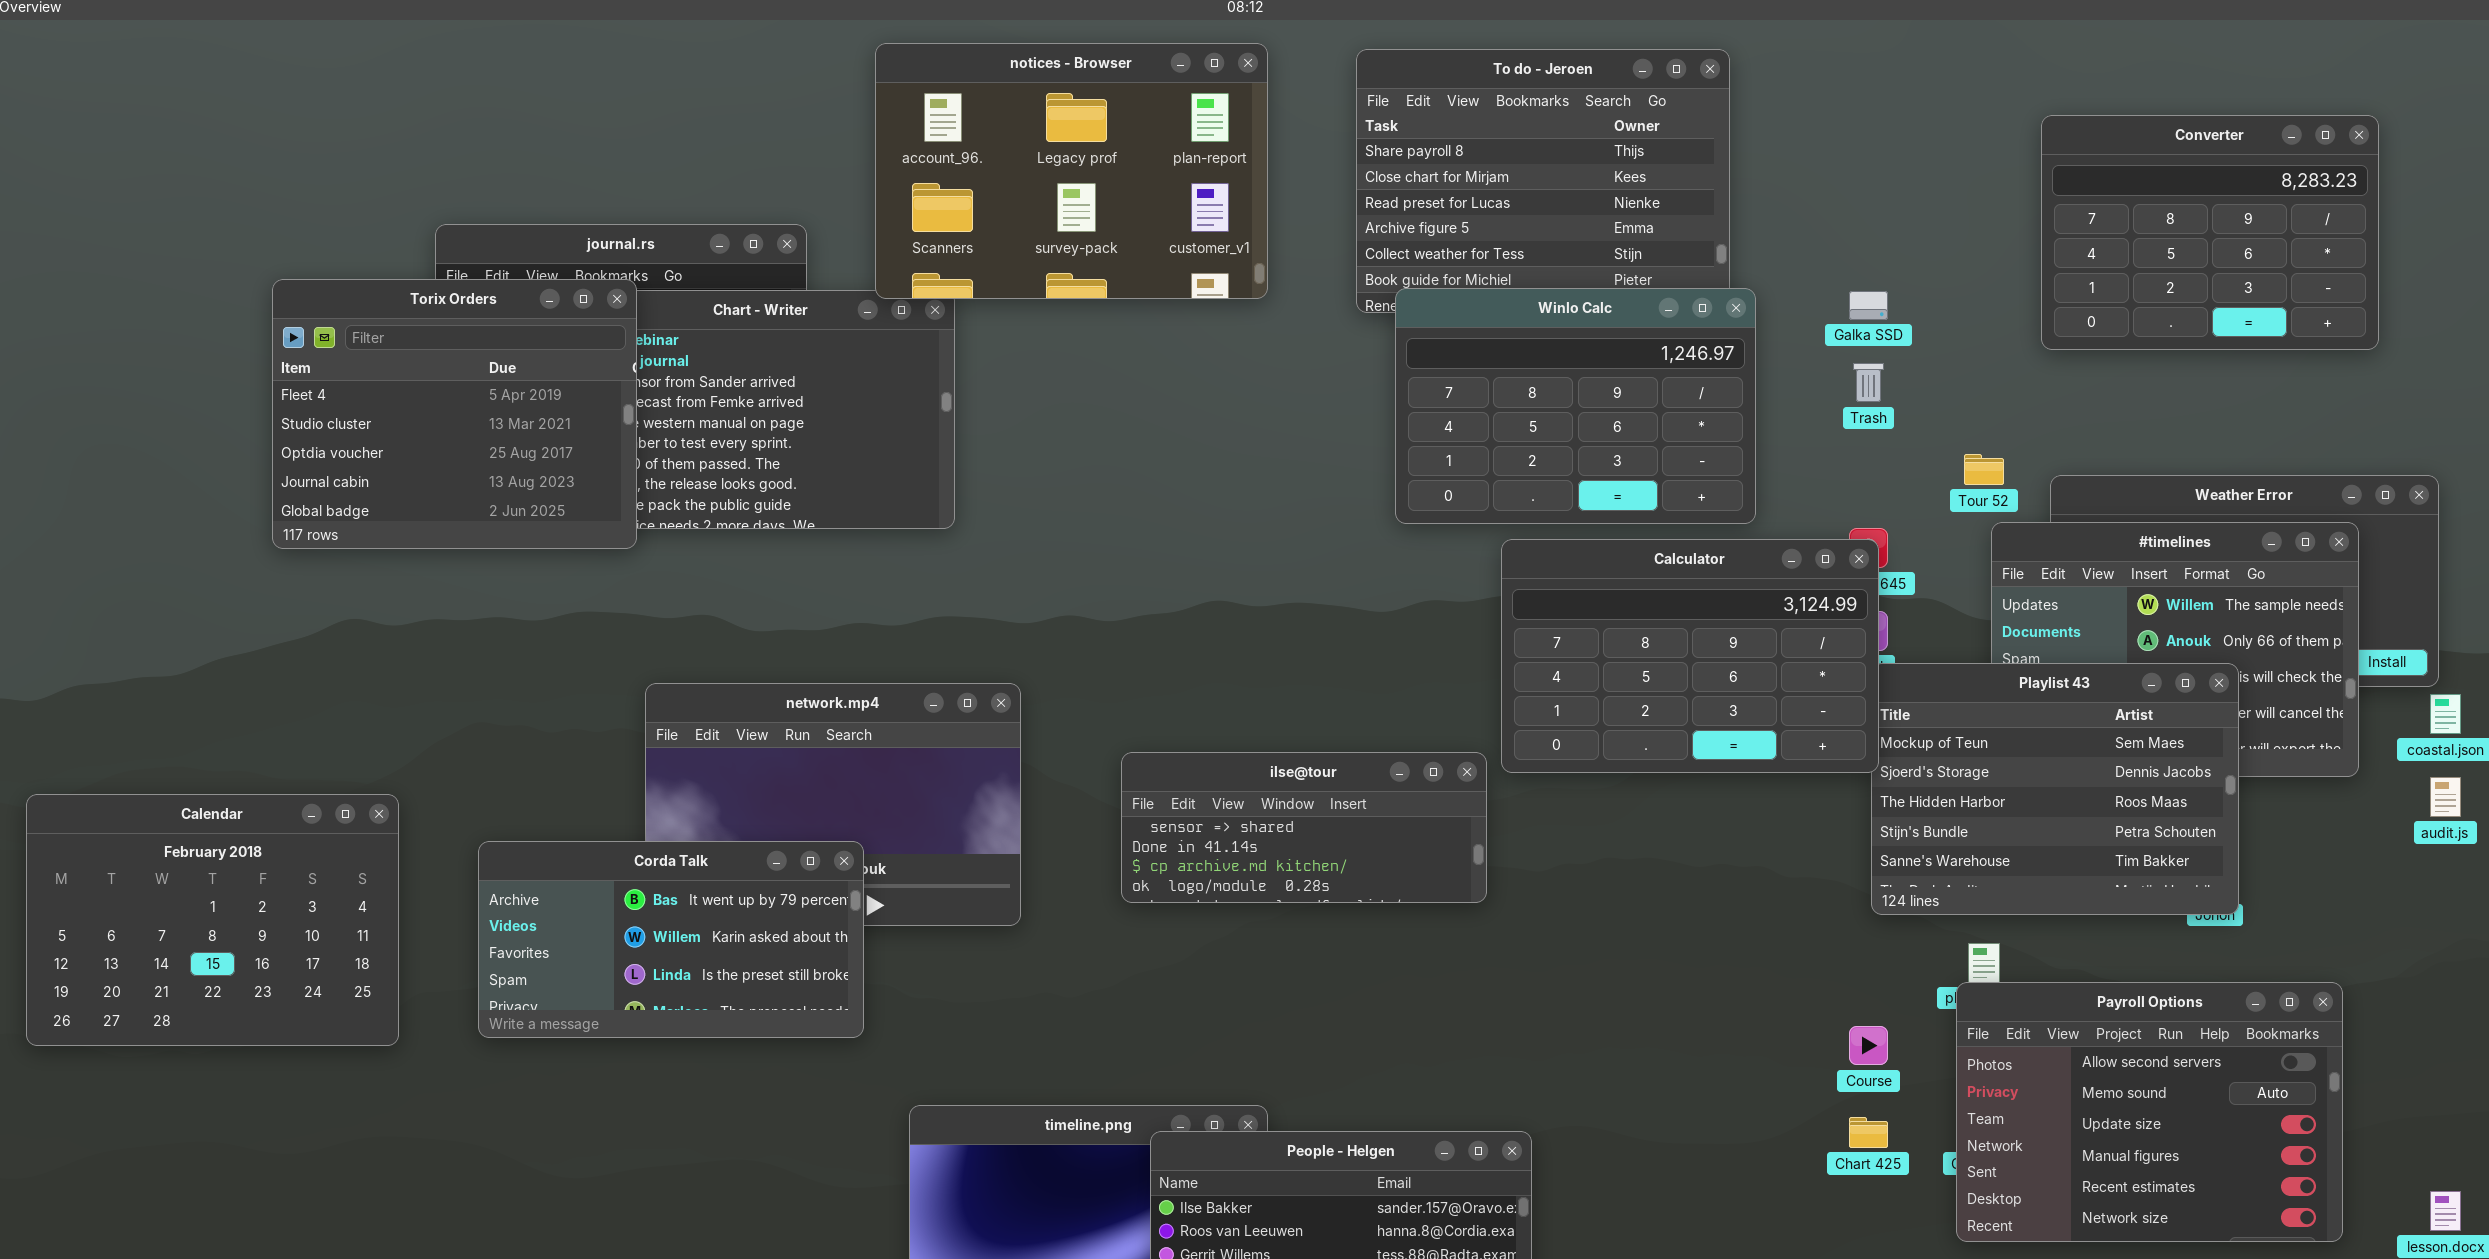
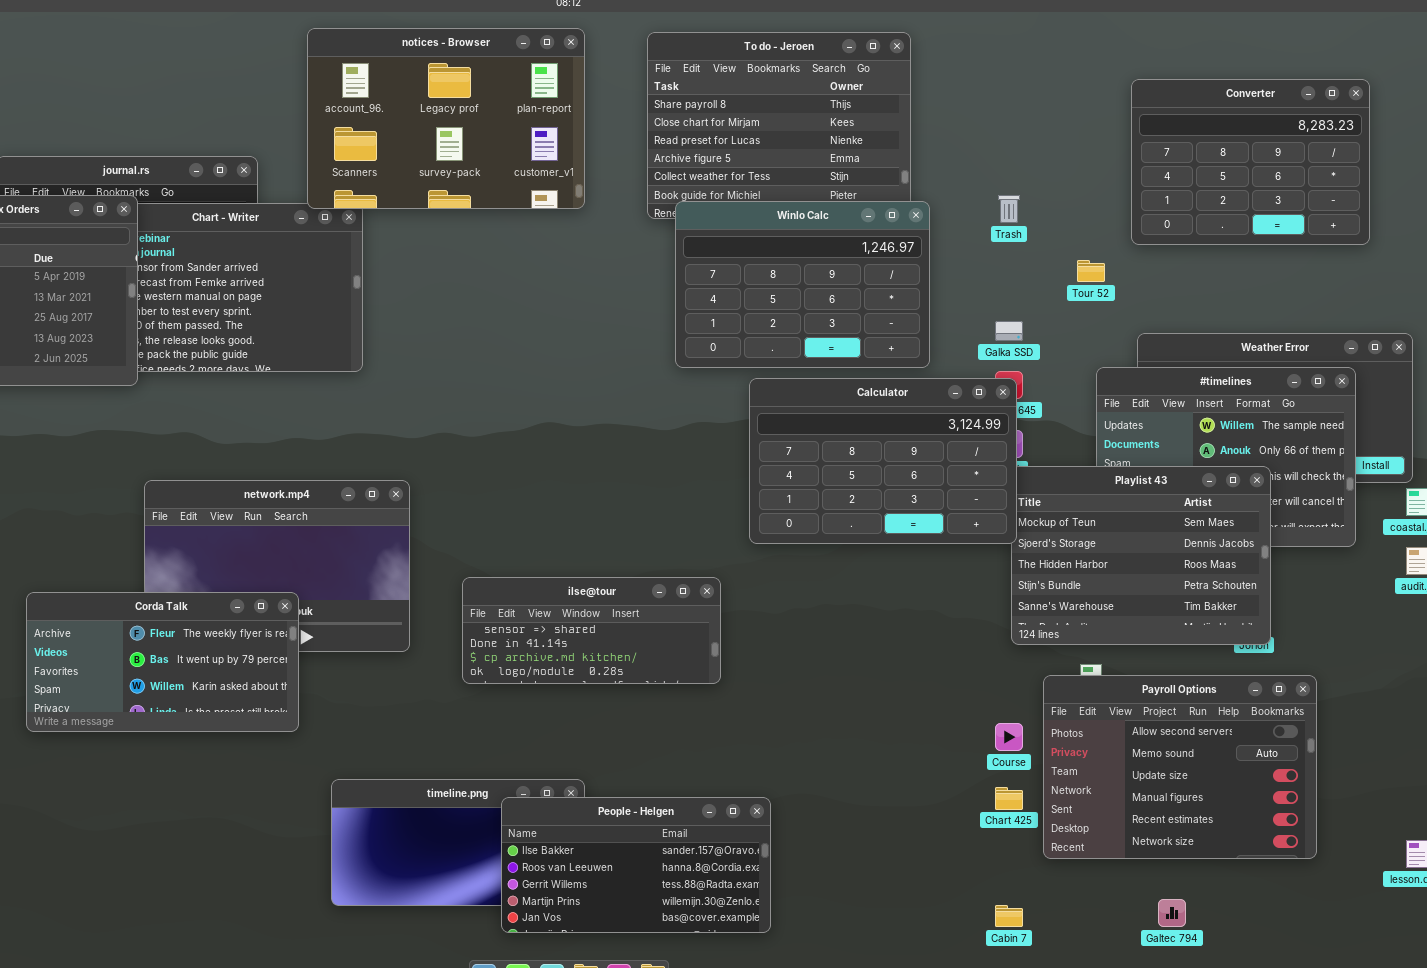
Galka SSD: [1849,291,1888,320] -> [995,321,1023,341], moved
Trash: [1853,363,1884,402] -> [998,195,1020,223], moved
Tour 52: [1964,454,2004,485] -> [1077,260,1105,282], moved
ilse@tour: [1121,752,1487,903] -> [462,577,721,684], moved
Corda Talk: [478,841,864,1038] -> [26,592,299,732], scrolled up 1 row
Payroll Options: [1956,982,2343,1242] -> [1043,675,1317,859], moved

